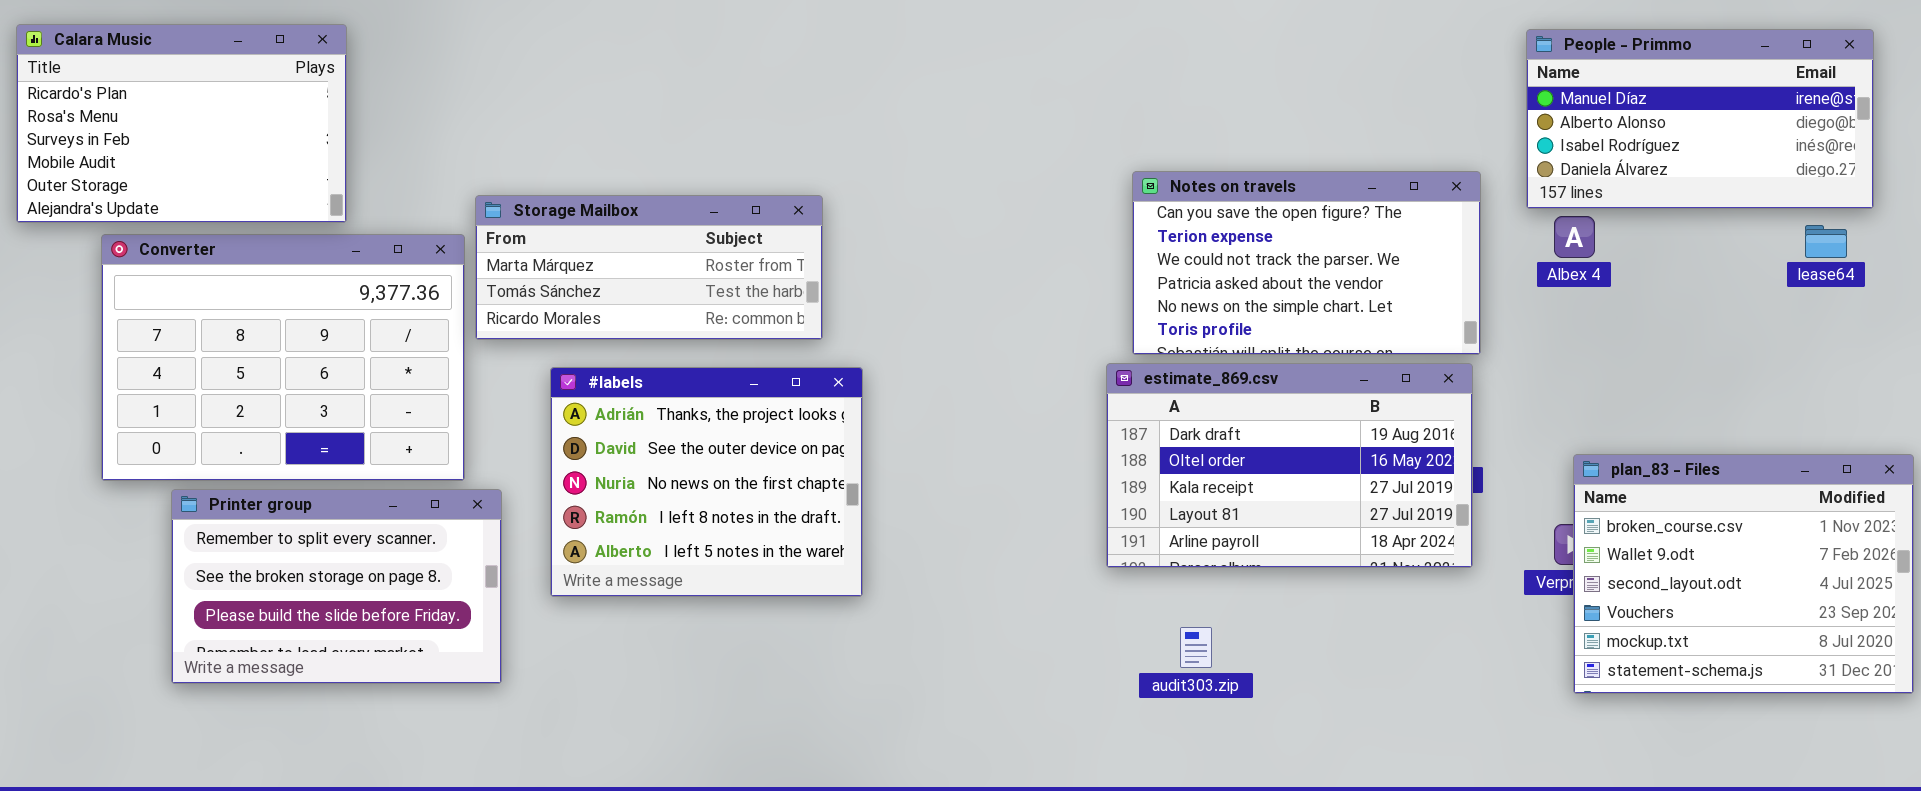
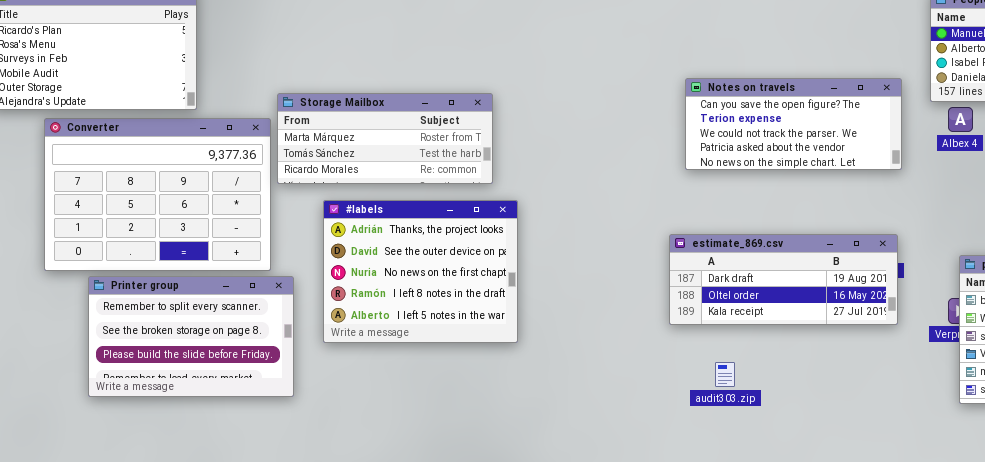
Notes on travels: [1132,171,1481,355] -> [685,78,902,170], resized
estimate_869.csv: [1106,363,1473,568] -> [669,234,898,325], resized

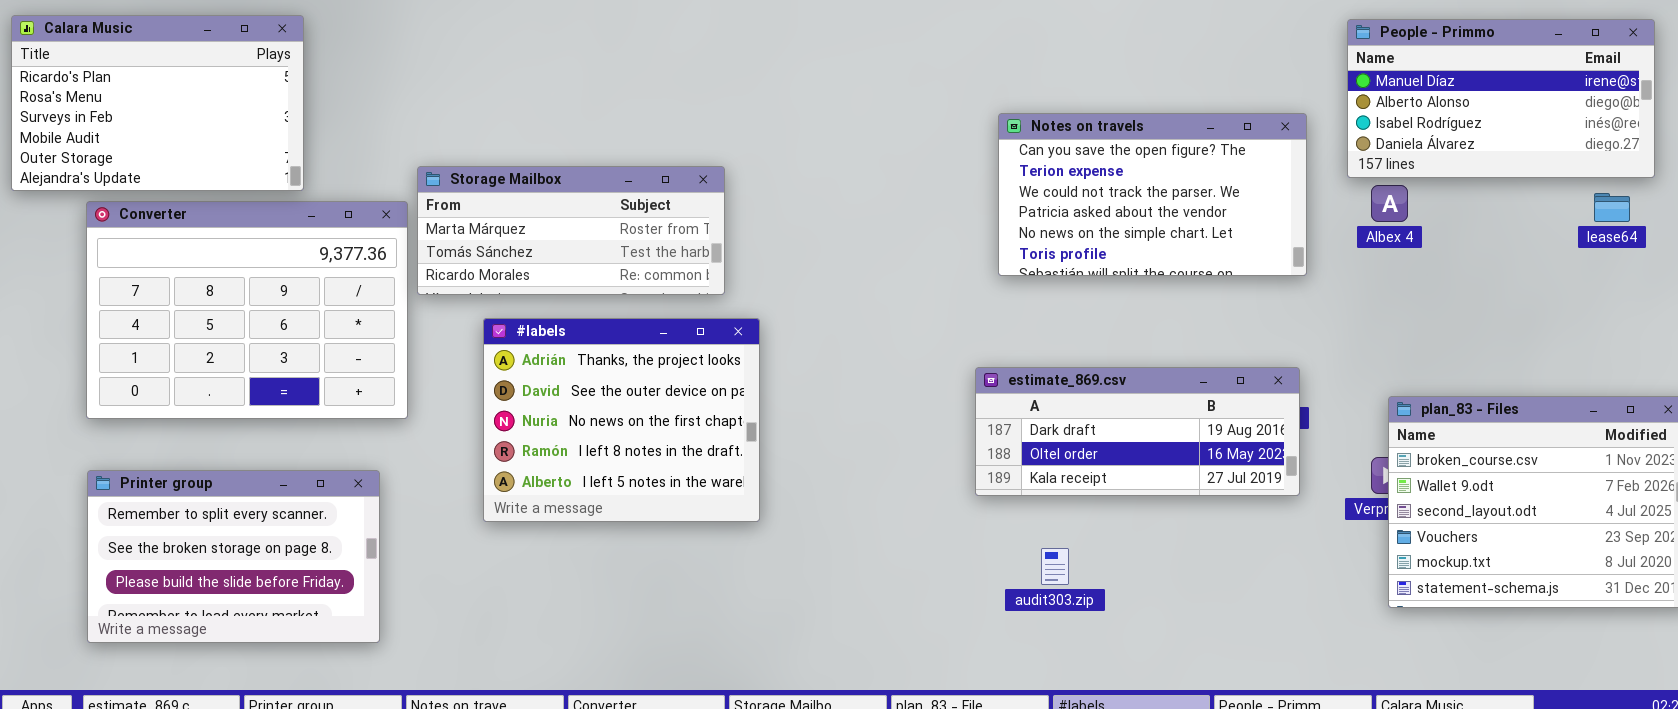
Notes on travels: [685,78,902,170] -> [998,113,1307,276], resized
Printer group: [88,276,294,397] -> [87,470,380,643], moved

